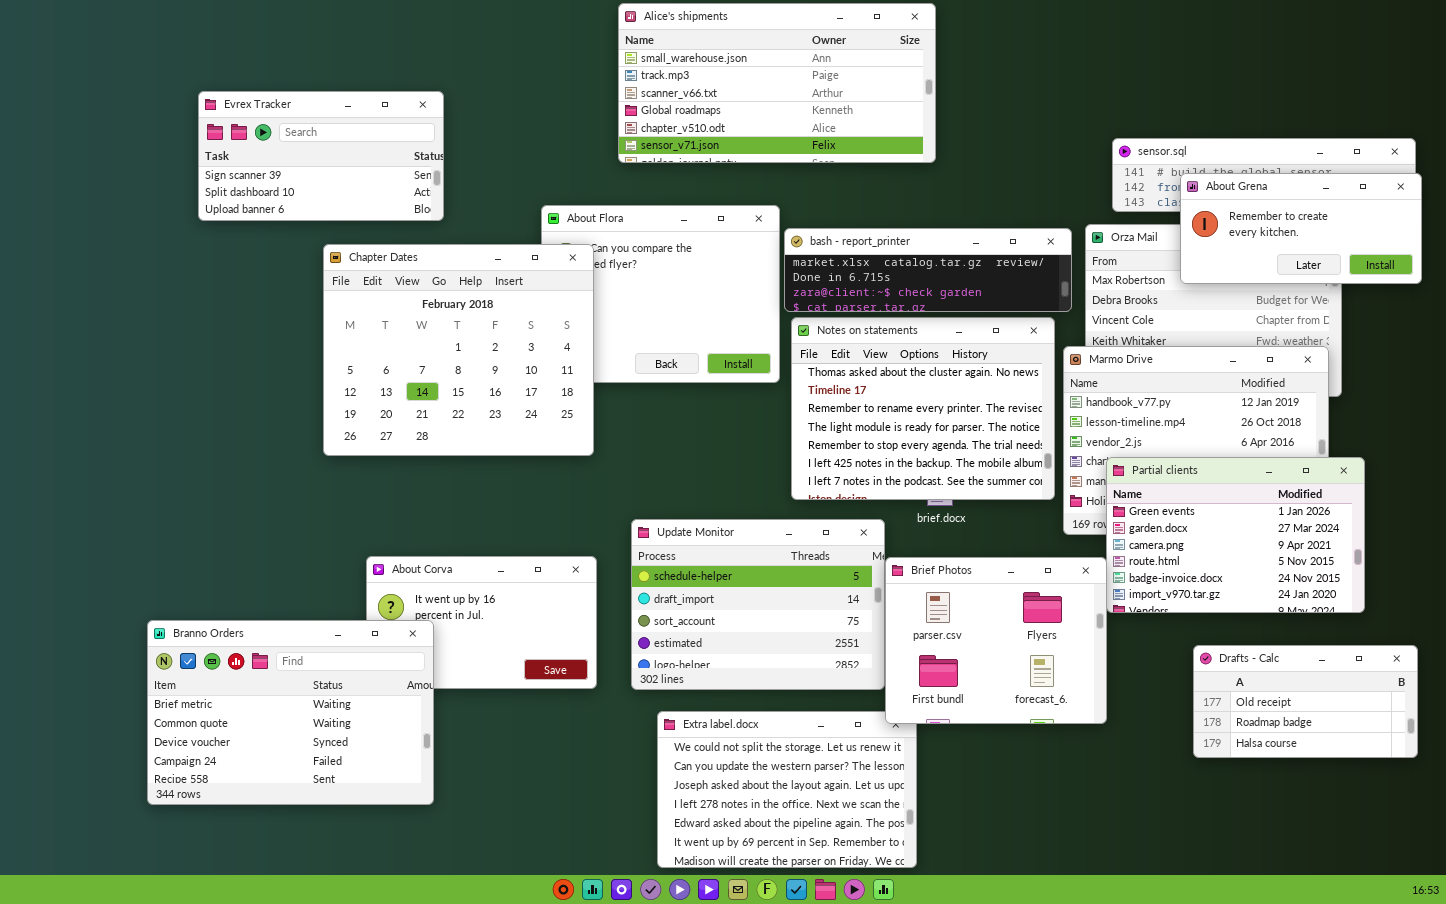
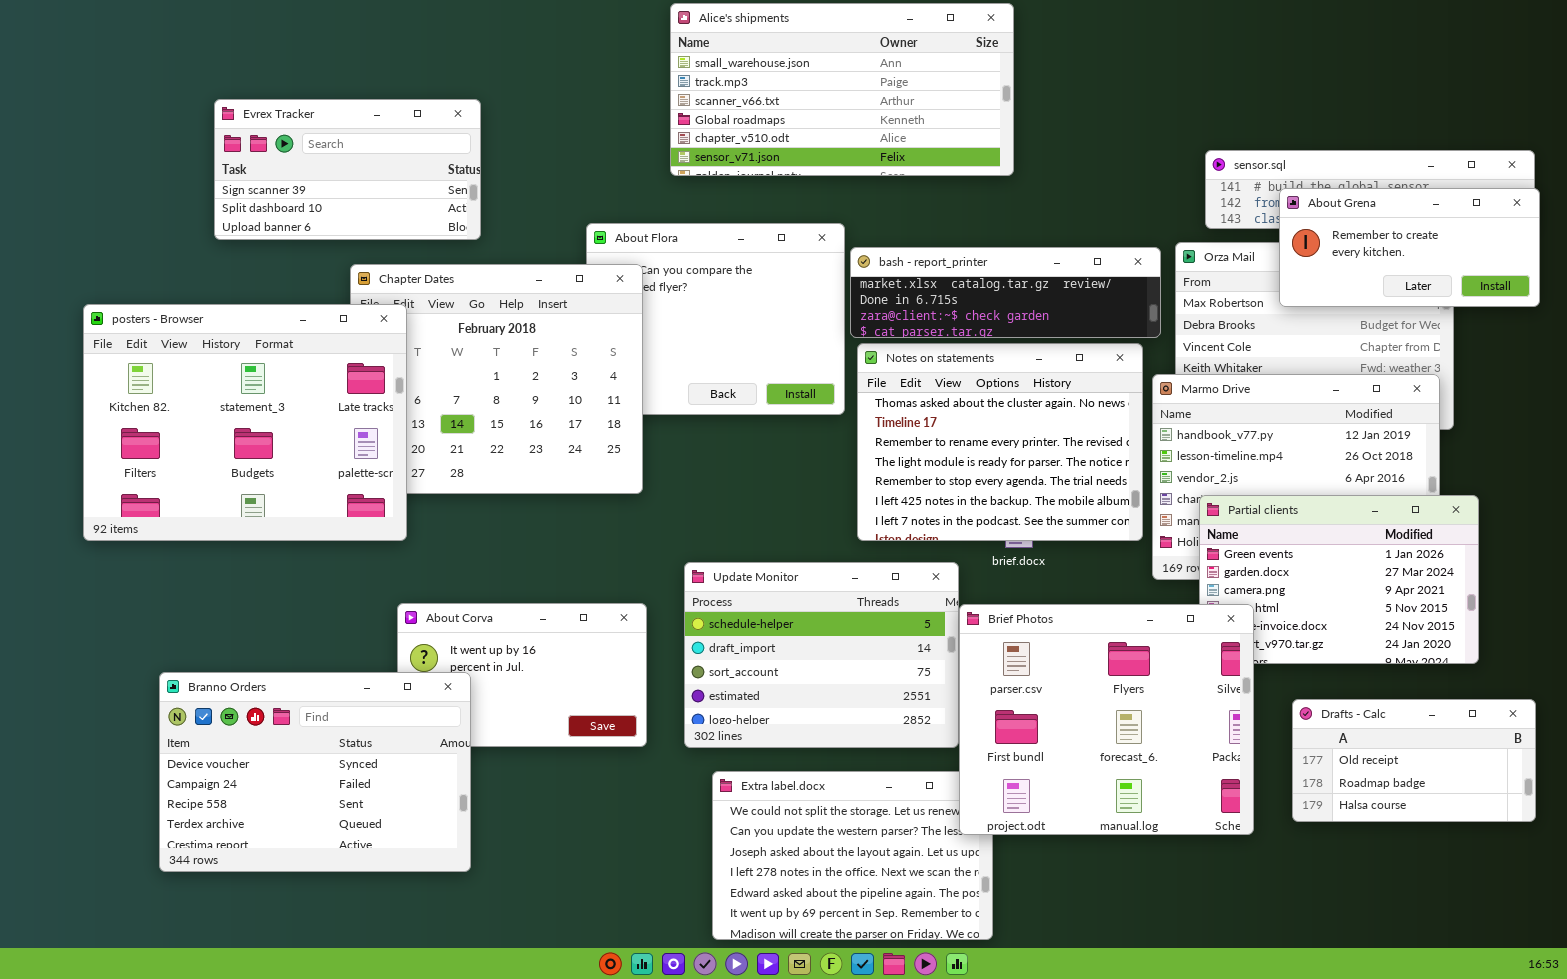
posters - Browser: none -> [83,304,407,541], opened
Brief Photos: [885,557,1107,724] -> [959,604,1254,835], resized
Branno Orders: [147,620,434,805] -> [159,672,471,872], scrolled down 2 rows

